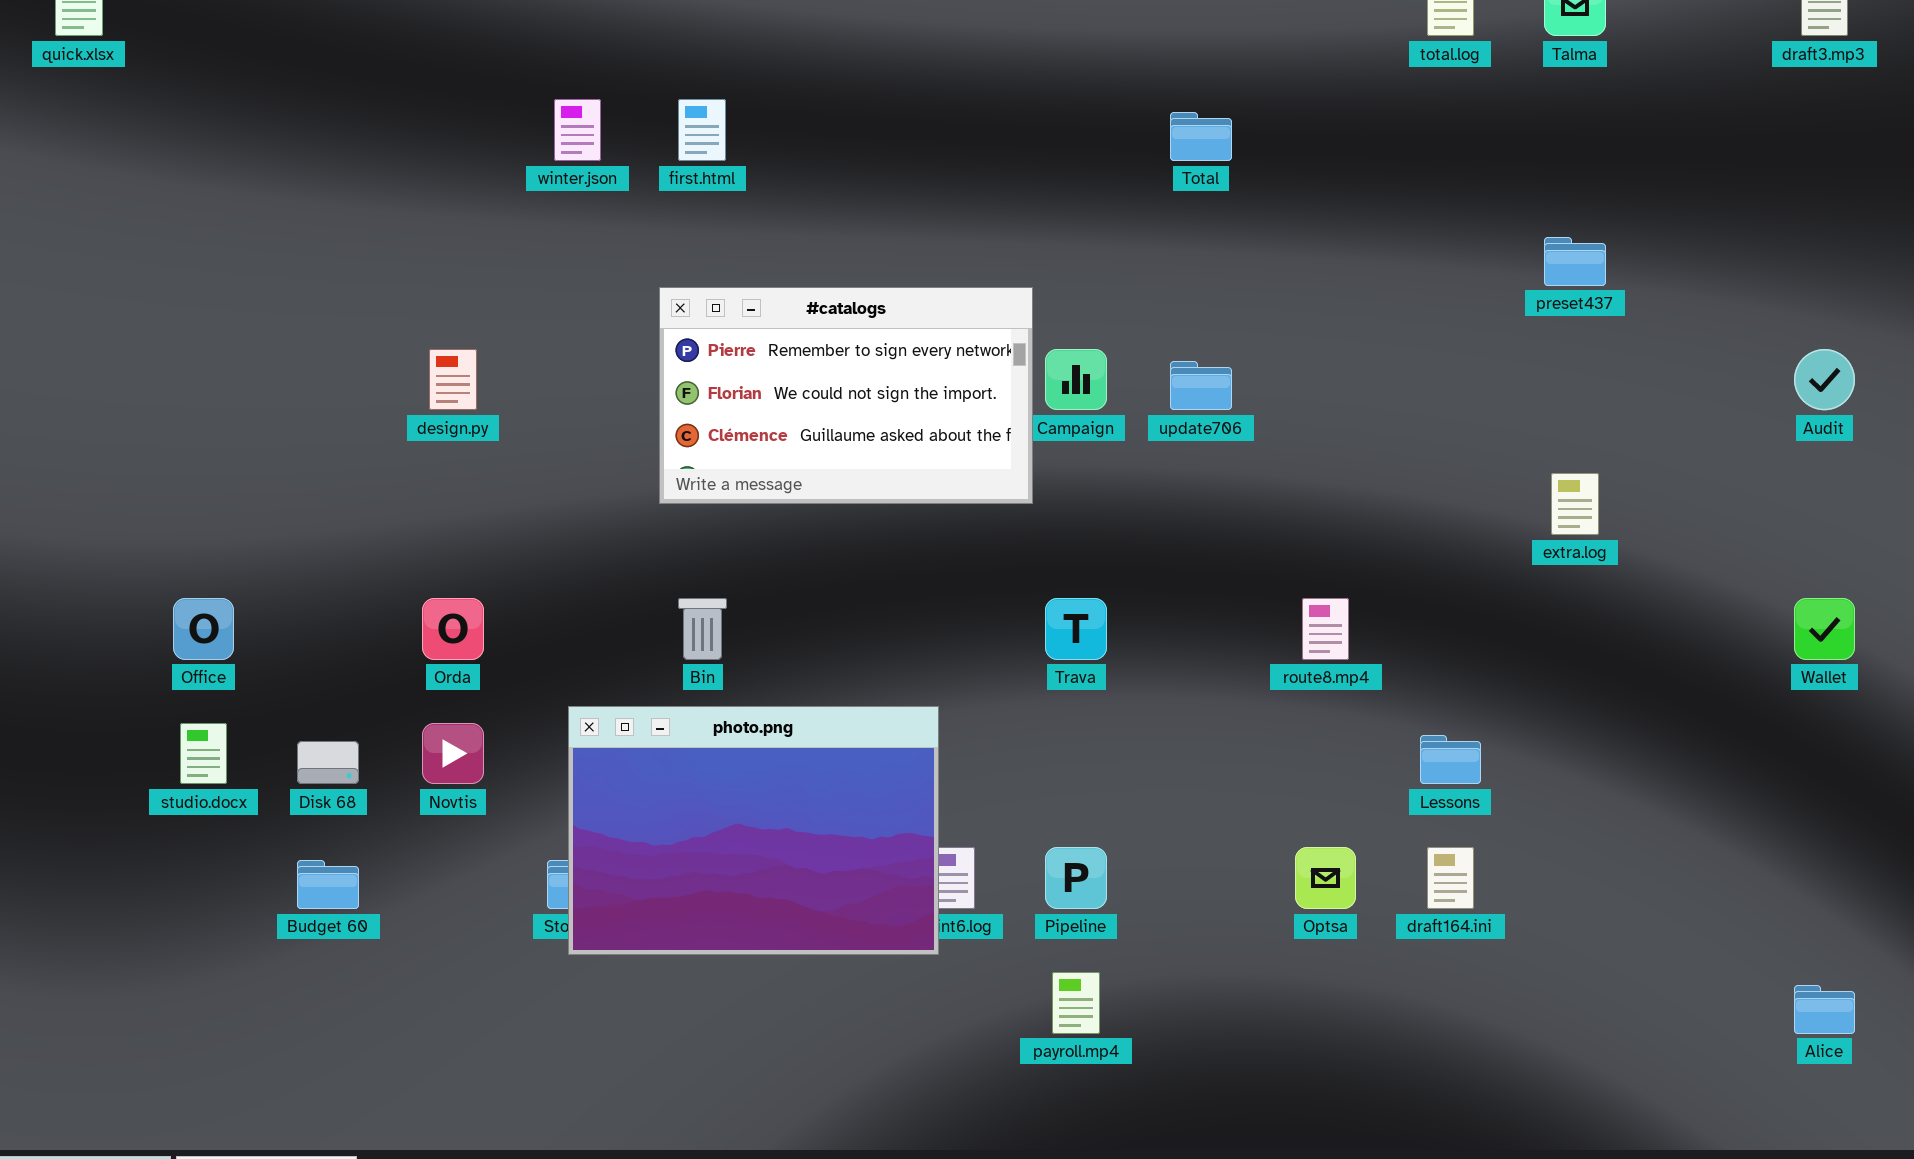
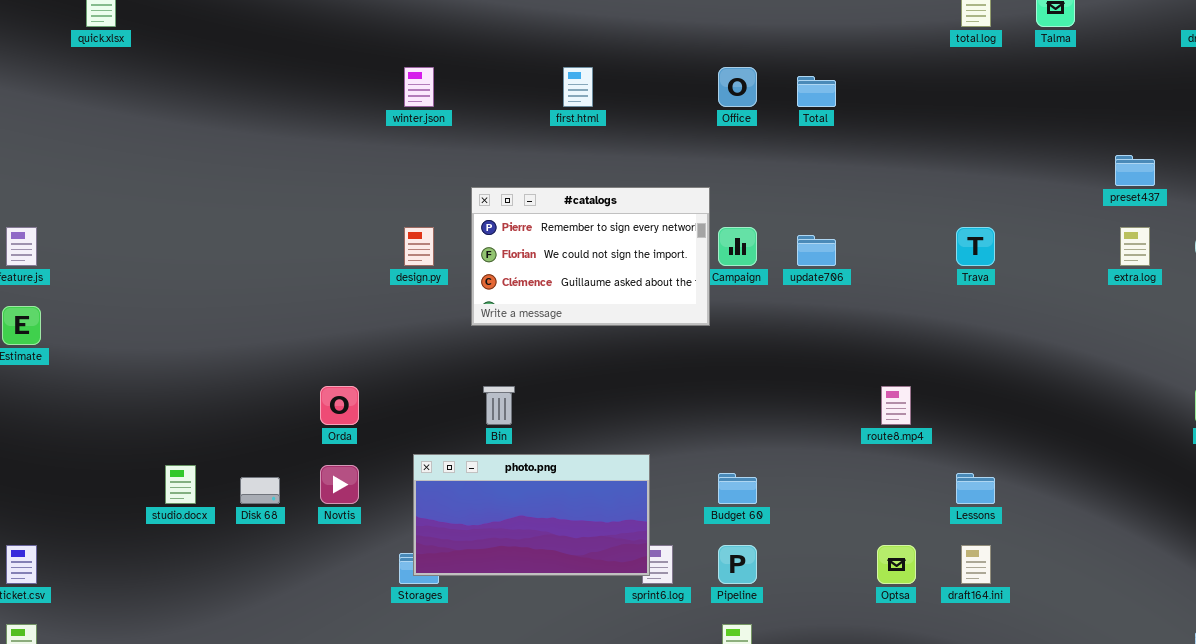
first.html: [678,99,726,161] -> [563,67,593,107], moved
preset437: [1544,237,1606,286] -> [1115,155,1155,186], moved
design.py: [429,349,477,410] -> [404,227,434,266], moved
extra.log: [1551,473,1599,535] -> [1120,227,1150,266], moved
Office: [173,598,234,660] -> [718,67,757,107], moved
Trava: [1045,598,1107,660] -> [956,227,995,266], moved
photo.png: [568,706,939,955] -> [413,454,650,576], resized
Budget 60: [297,860,359,909] -> [718,473,757,504], moved

